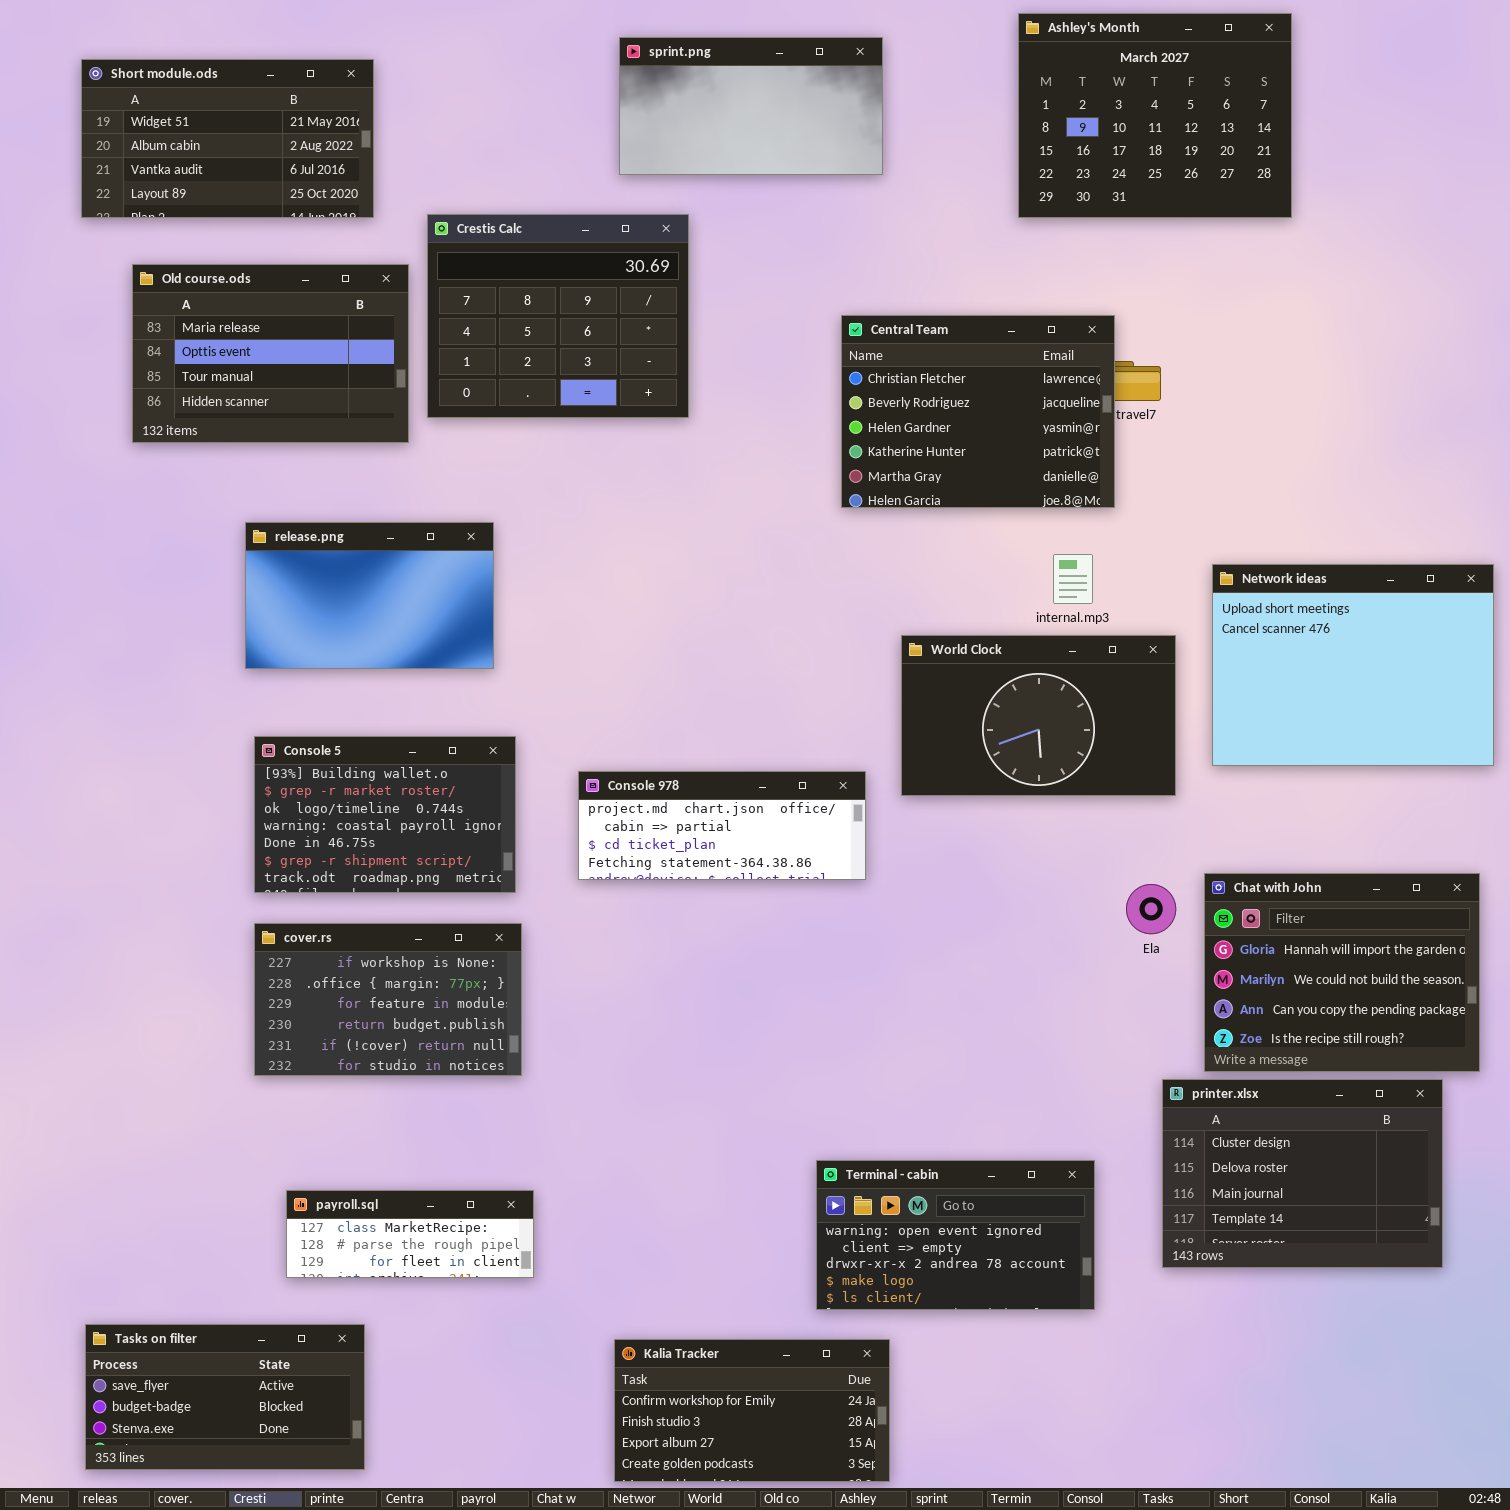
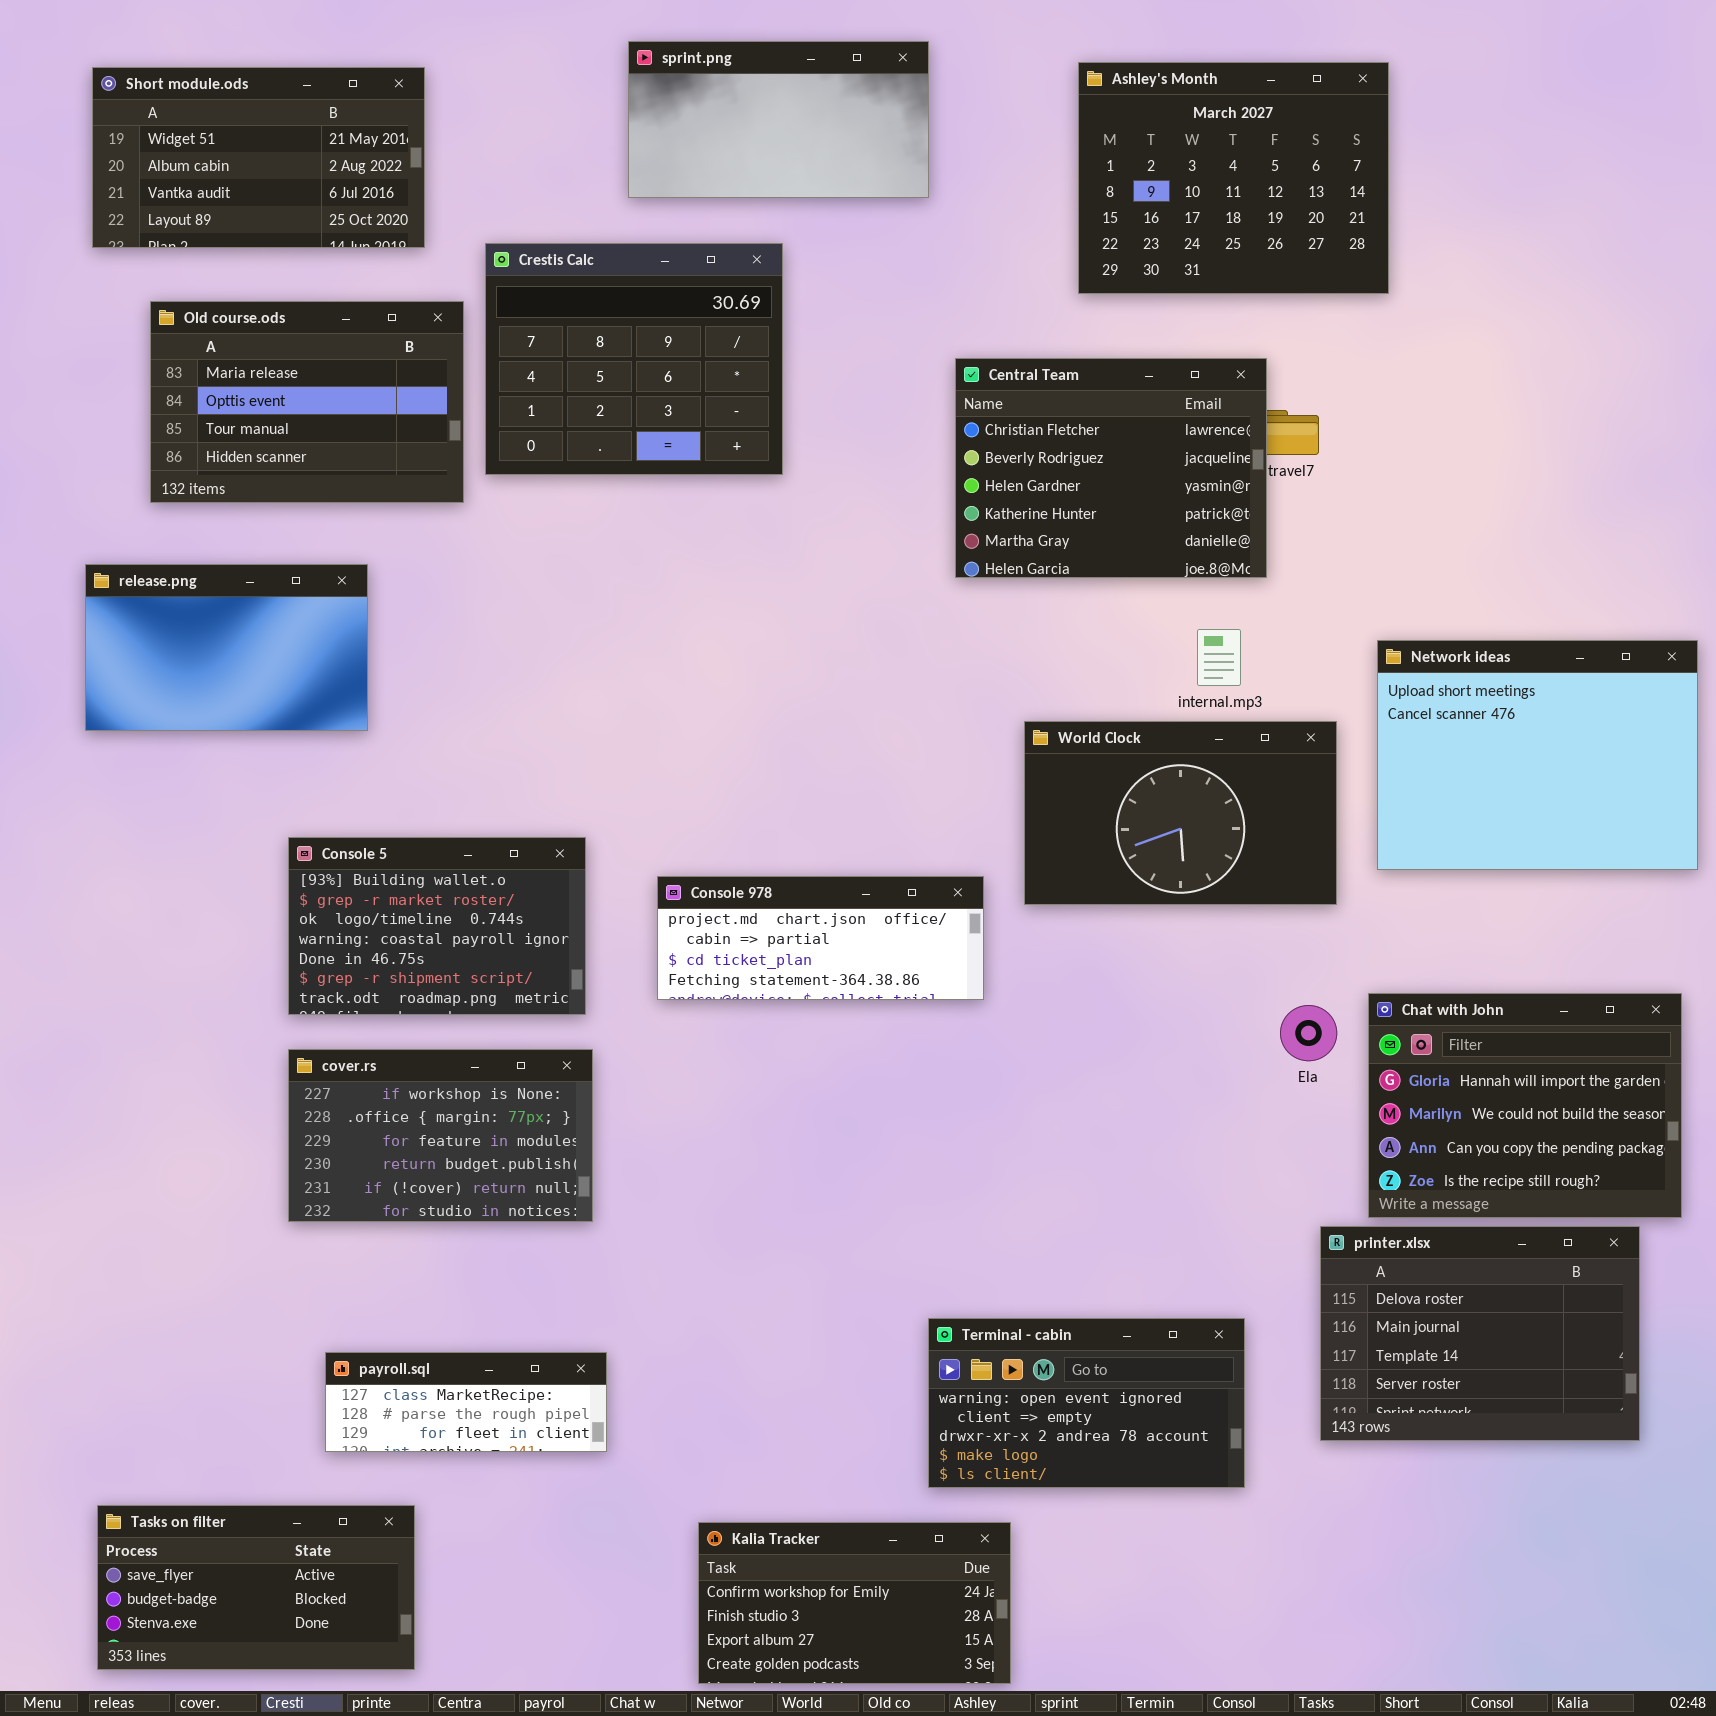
Ashley's Month: [1018,13,1292,218] -> [1078,62,1389,294], moved
sprint.png: [619,37,883,175] -> [628,41,929,198], moved
release.png: [245,522,494,669] -> [85,564,368,731], moved
printer.xlsx: [1162,1079,1443,1268] -> [1320,1226,1640,1441], scrolled down 1 row

